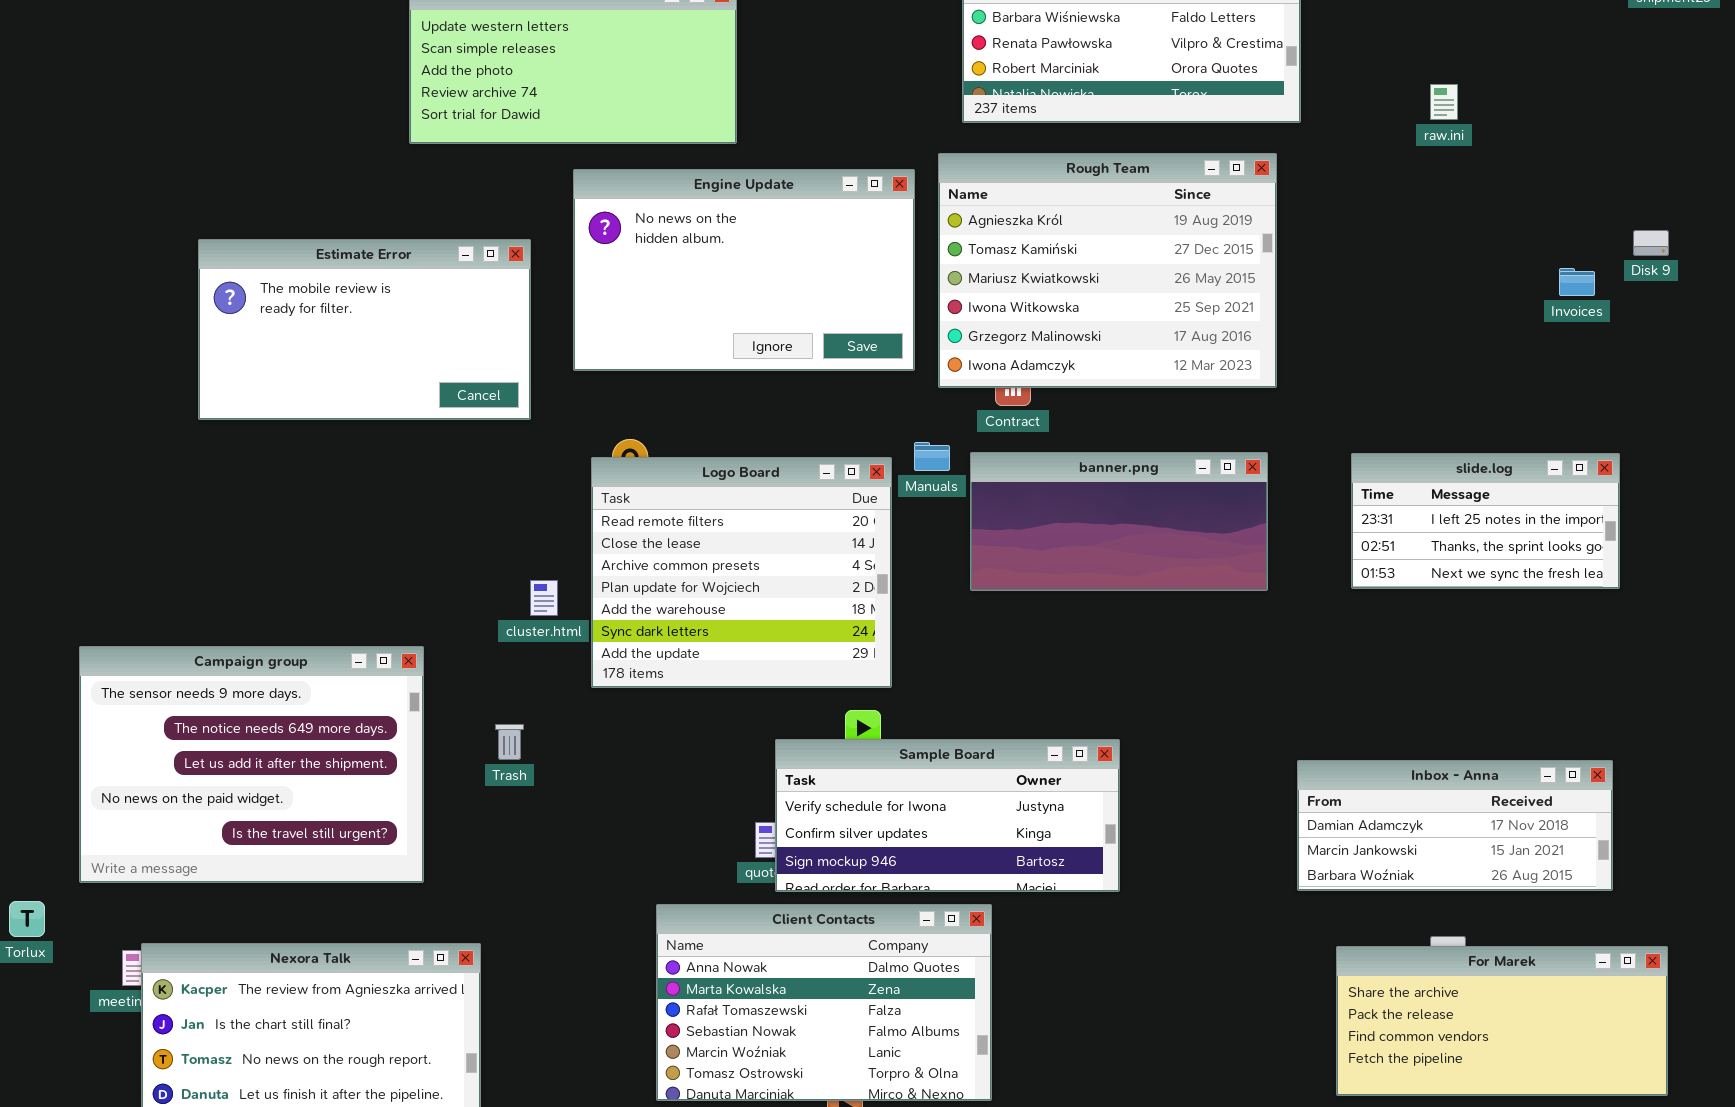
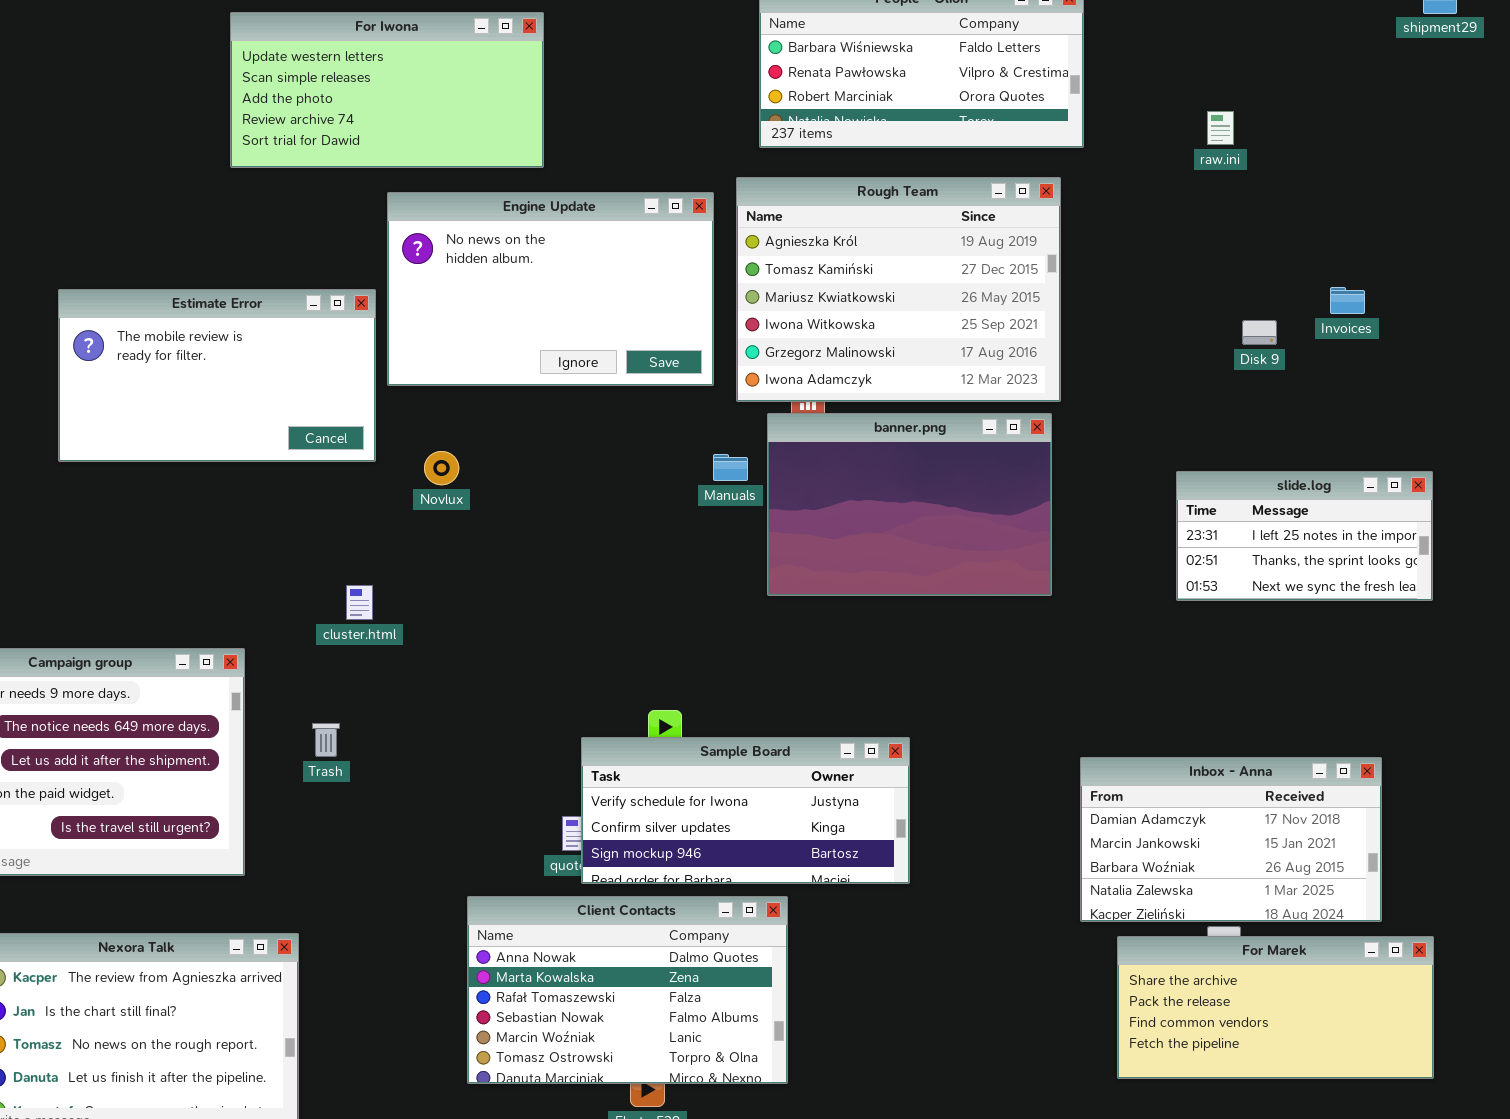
Disk 9: [1633,230,1669,256] -> [1242,320,1277,345], moved
Estimate Error: [198,239,531,420] -> [58,289,376,462], moved
banner.png: [970,452,1268,591] -> [767,413,1052,596], resized
slide.log: [1351,453,1620,589] -> [1176,471,1433,601], moved
Logo Board: [591,457,892,688] -> none, closed
Inbox - Anna: [1297,760,1613,891] -> [1080,757,1382,922], resized

